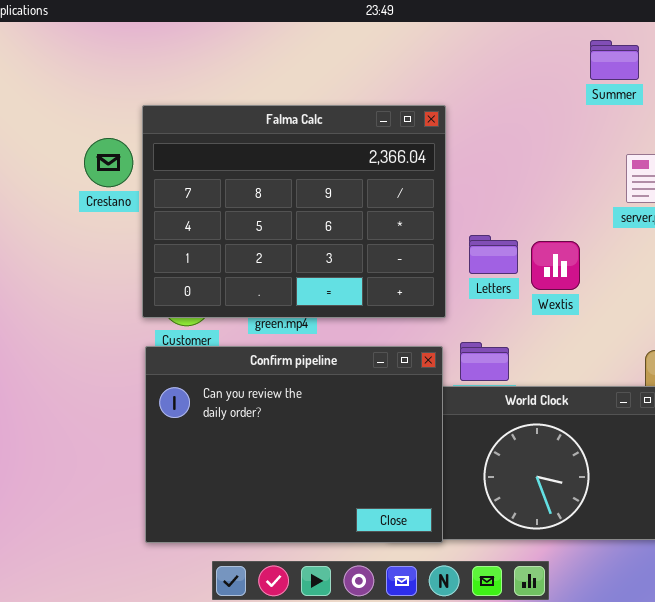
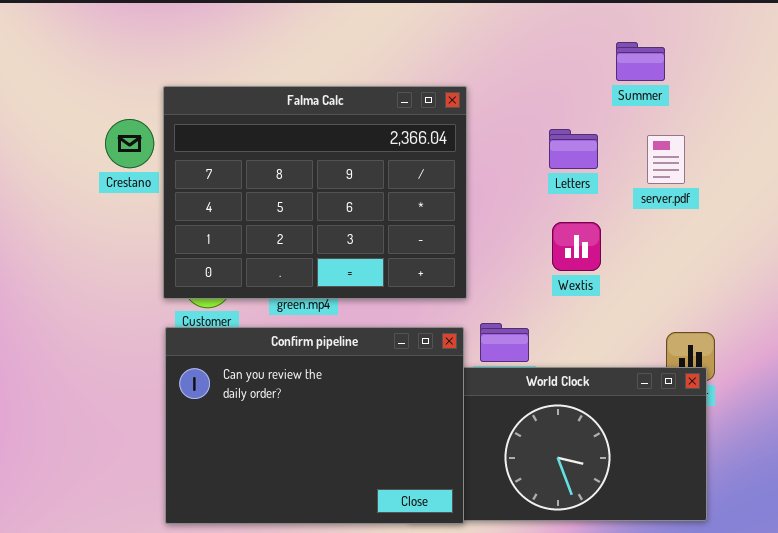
Summer: [590,40,639,80] -> [616,42,665,81], moved
Letters: [469,235,518,274] -> [549,129,598,169], moved

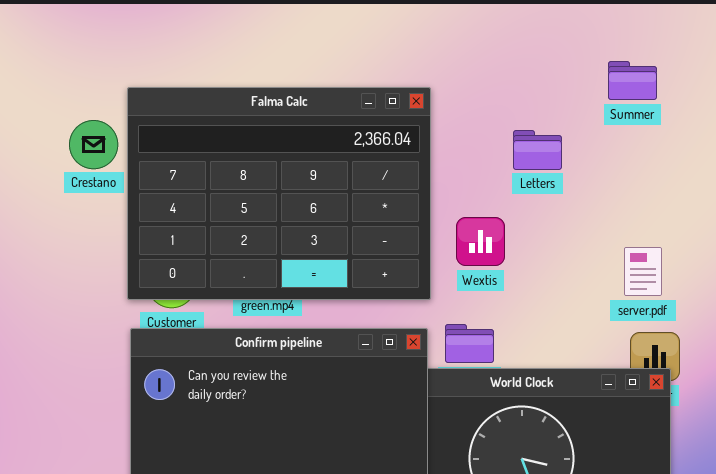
Summer: [616,42,665,81] -> [608,61,657,100], moved
server.pdf: [647,135,685,184] -> [624,247,662,296], moved
Wextis: [552,222,601,271] -> [456,217,505,266], moved

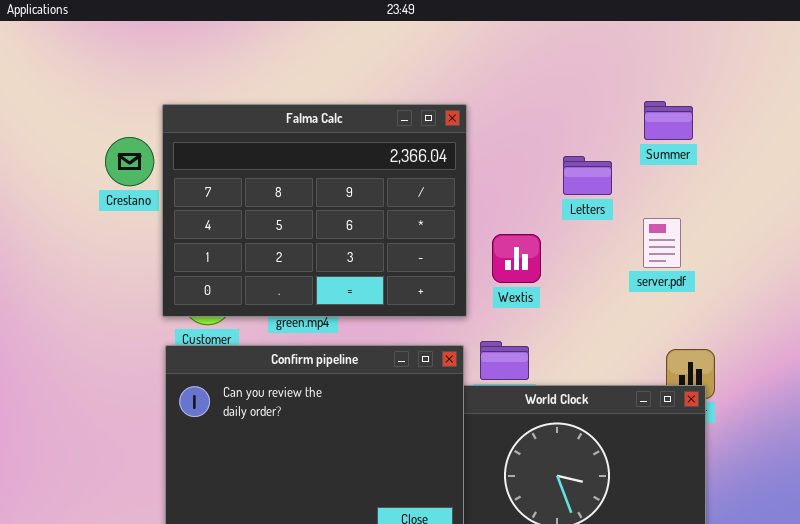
Summer: [608,61,657,100] -> [644,101,693,140], moved
Letters: [513,130,562,170] -> [563,156,612,195], moved
server.pdf: [624,247,662,296] -> [643,218,681,268], moved

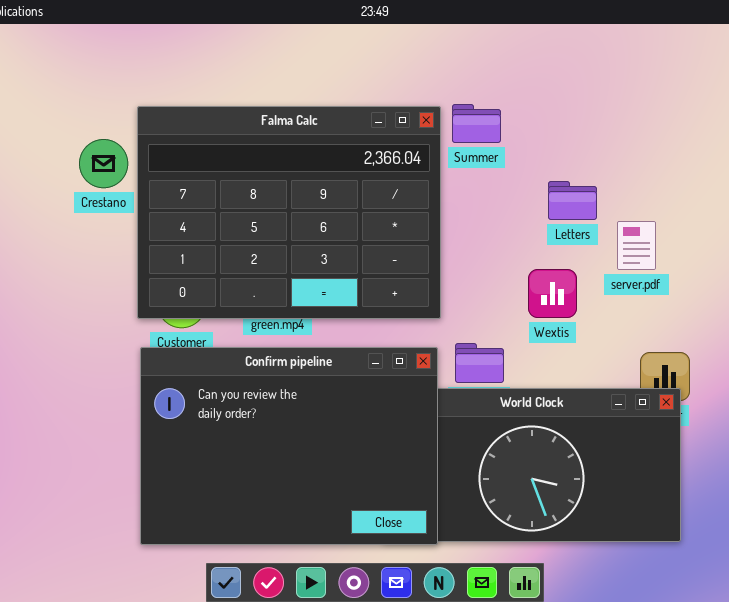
Summer: [644,101,693,140] -> [452,104,501,143], moved
Letters: [563,156,612,195] -> [548,181,597,220], moved
Wextis: [492,234,541,283] -> [528,269,577,318], moved

